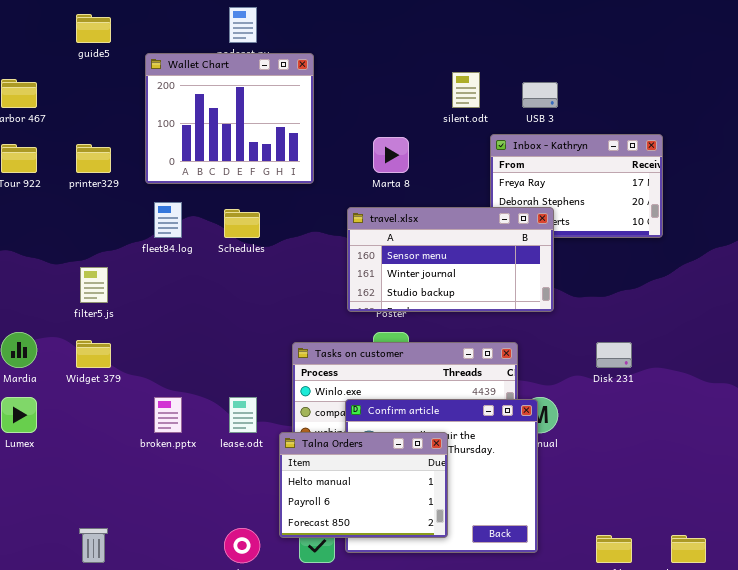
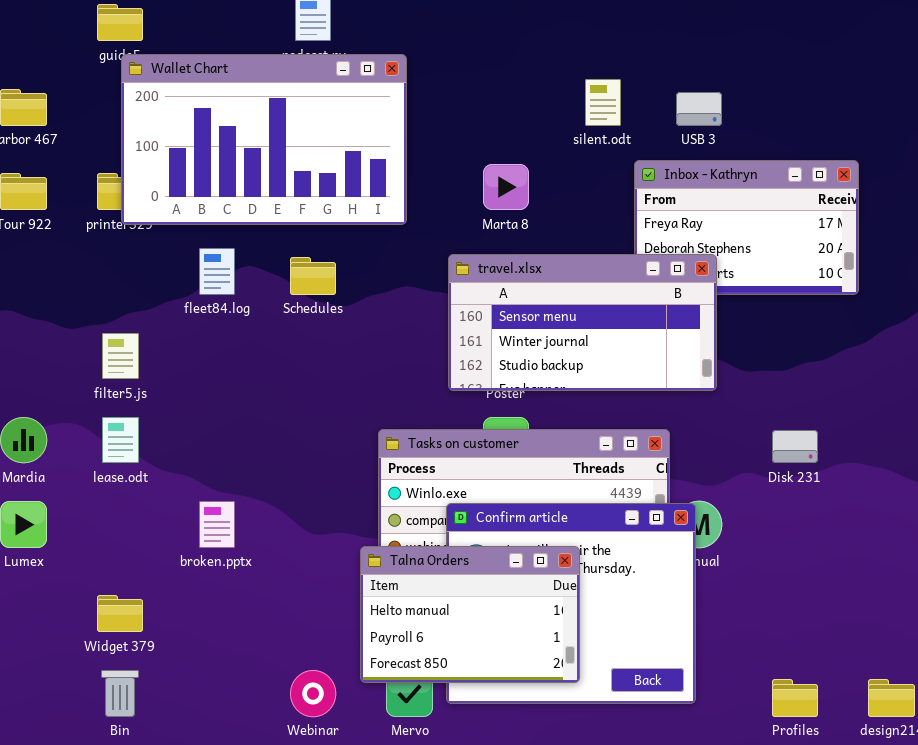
Wallet Chart: [145,53,314,184] -> [121,54,407,225], resized
Widget 379: [76,340,111,368] -> [97,595,143,632], moved
lease.odt: [229,397,257,433] -> [102,417,139,463], moved

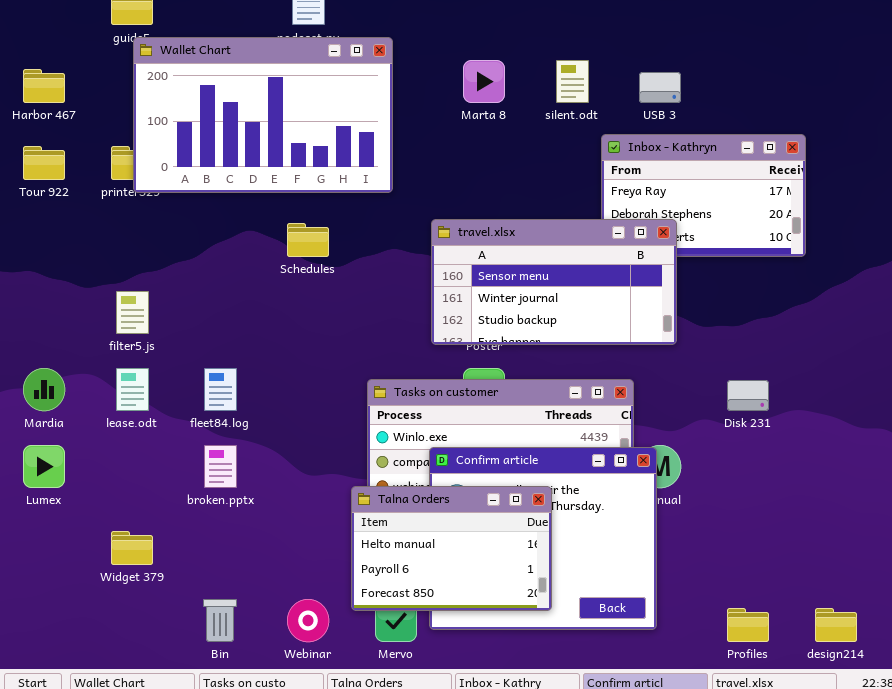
Marta 8: [483,164,529,210] -> [463,60,505,103], moved
fleet84.log: [199,248,235,295] -> [204,368,237,411], moved
Bin: [101,670,139,717] -> [203,599,237,642], moved

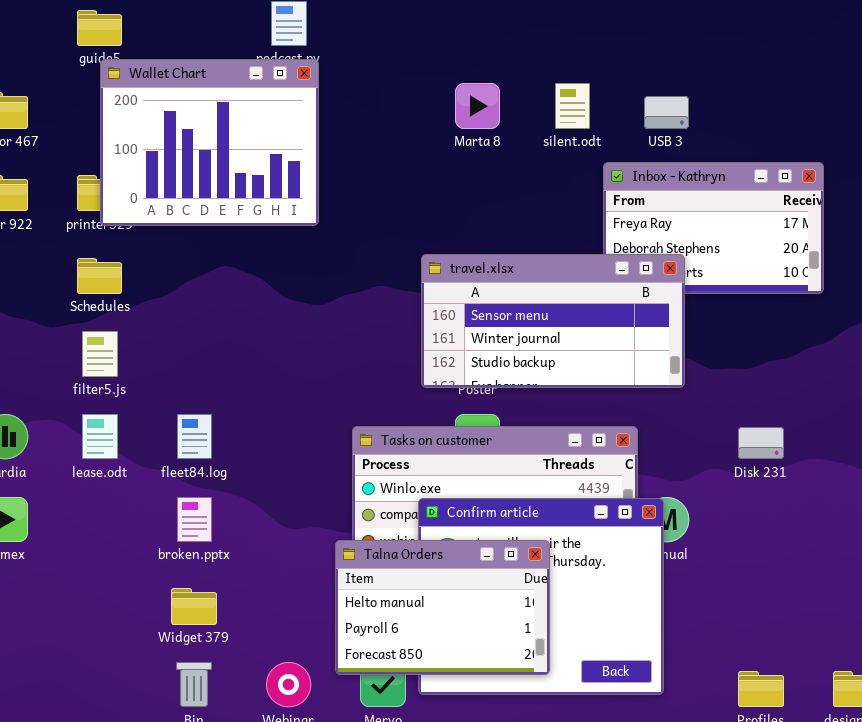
Wallet Chart: [133,37,393,193] -> [100,59,319,226], resized
Schedules: [287,223,329,257] -> [77,258,122,294], moved
Widget 379: [111,531,153,565] -> [171,588,217,625], moved

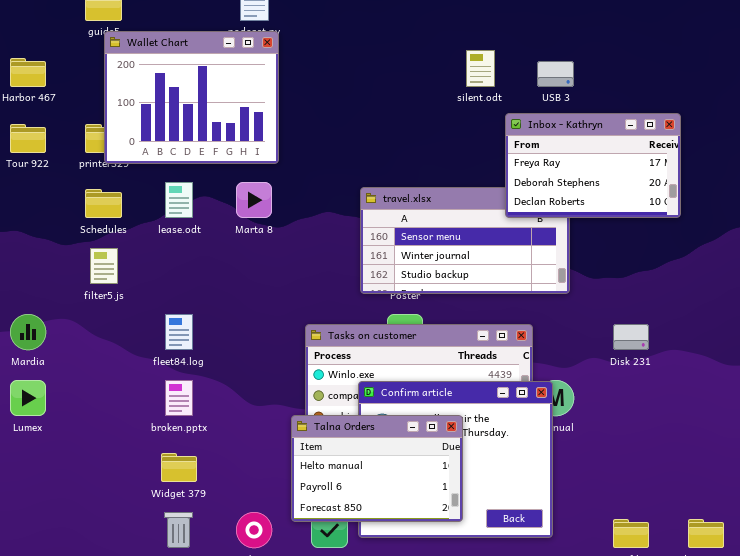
Marta 8: [455,83,500,129] -> [236,182,272,218], moved
Inbox - Kathryn: [603,162,824,294] -> [505,113,681,218], raised
lease.odt: [82,414,118,459] -> [165,182,193,218], moved

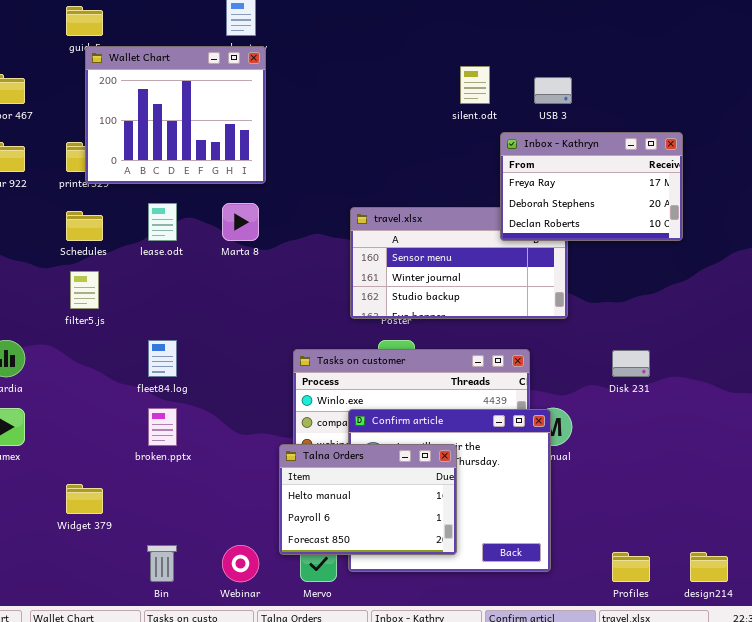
Widget 379: [161,453,197,482] -> [66,484,103,514], moved

